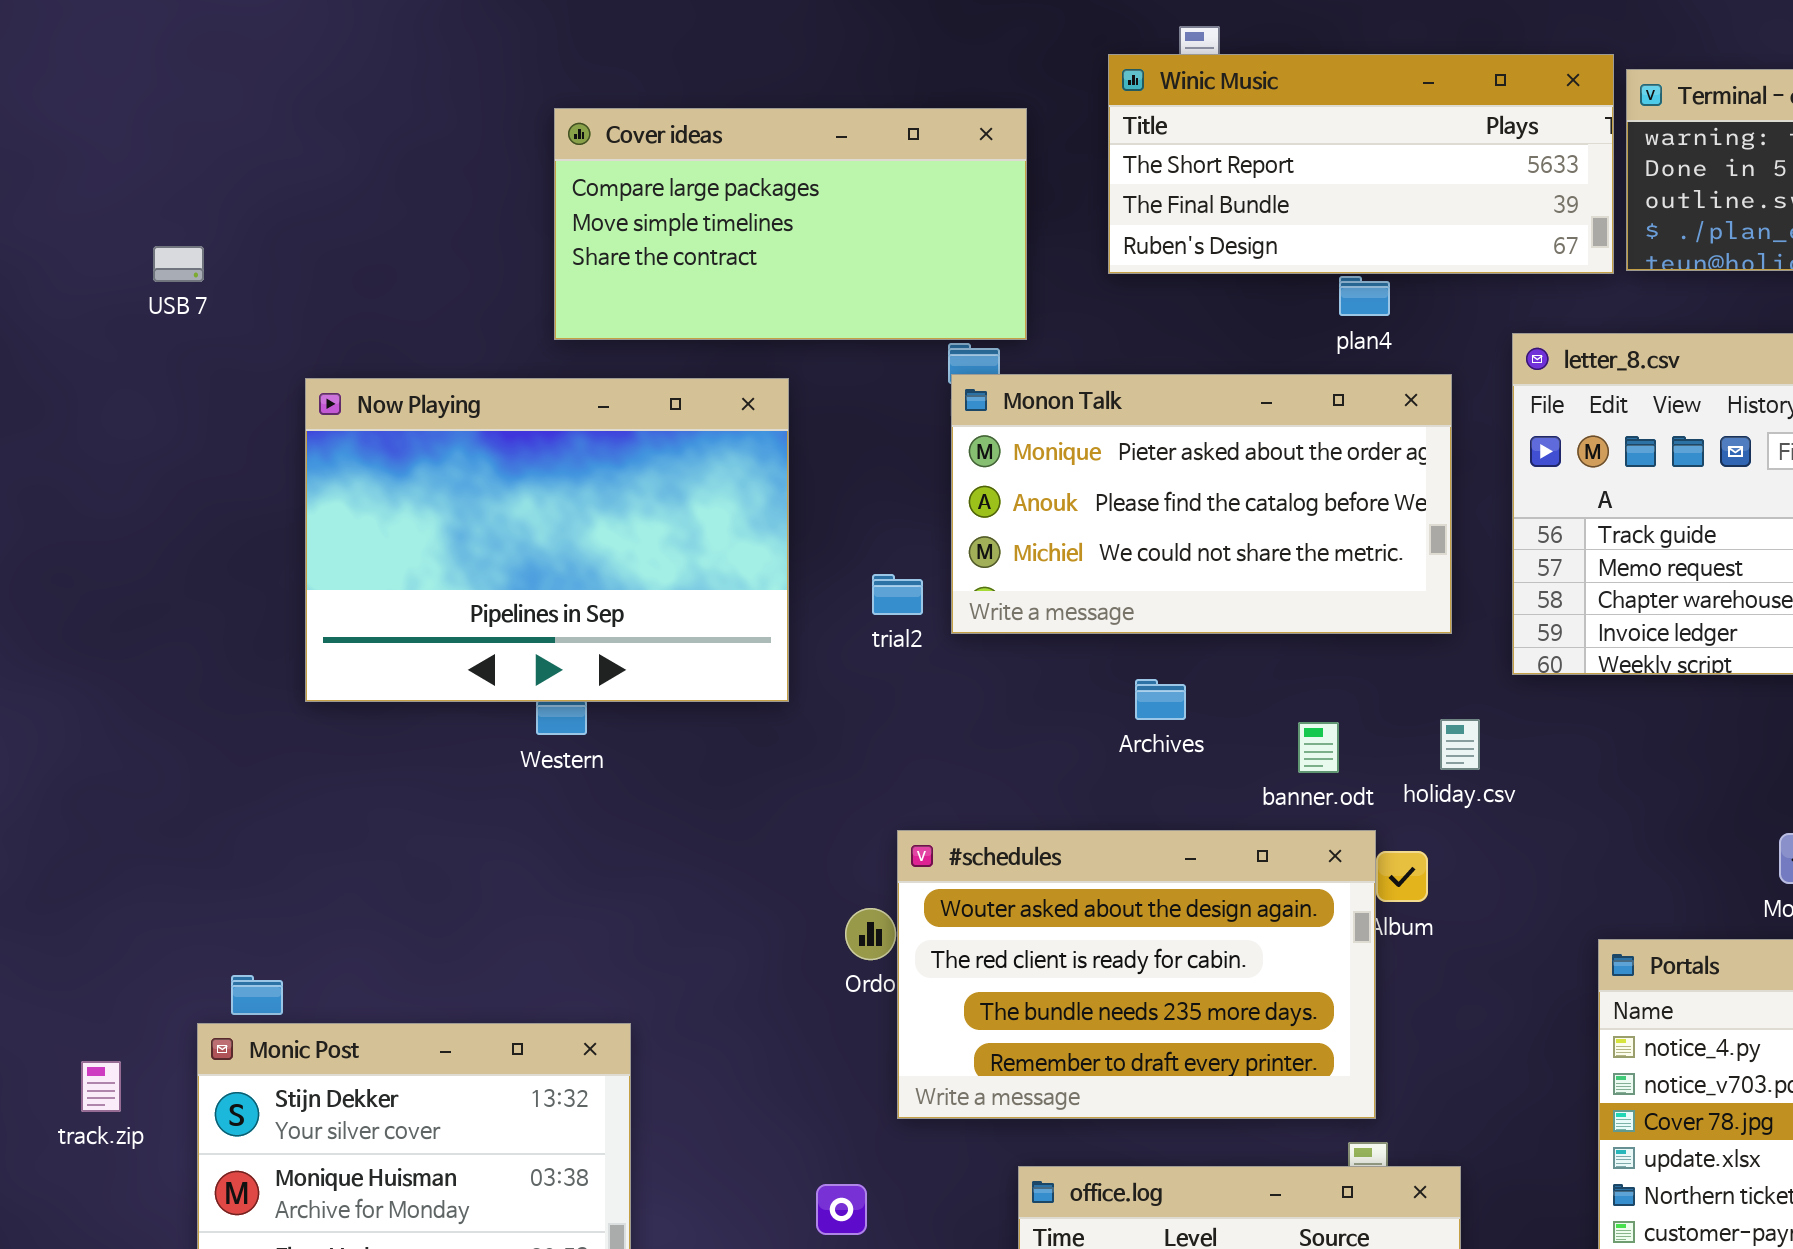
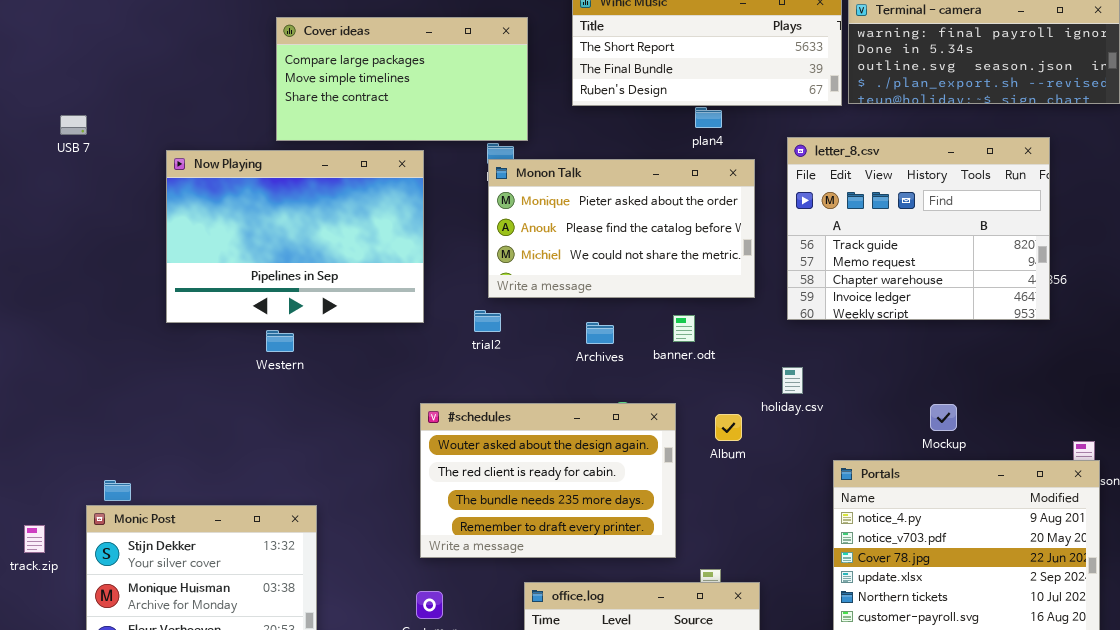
USB 7: [153,246,204,282] -> [60,115,87,135], moved
Now Playing: [305,378,789,702] -> [166,150,424,323], moved
trial2: [872,574,923,615] -> [474,310,501,332], moved
holiday.csv: [1440,719,1480,770] -> [782,367,803,394], moved
banner.odt: [1298,722,1339,773] -> [673,315,695,342], moved
#schedules: [897,830,1376,1119] -> [420,403,676,558], moved

